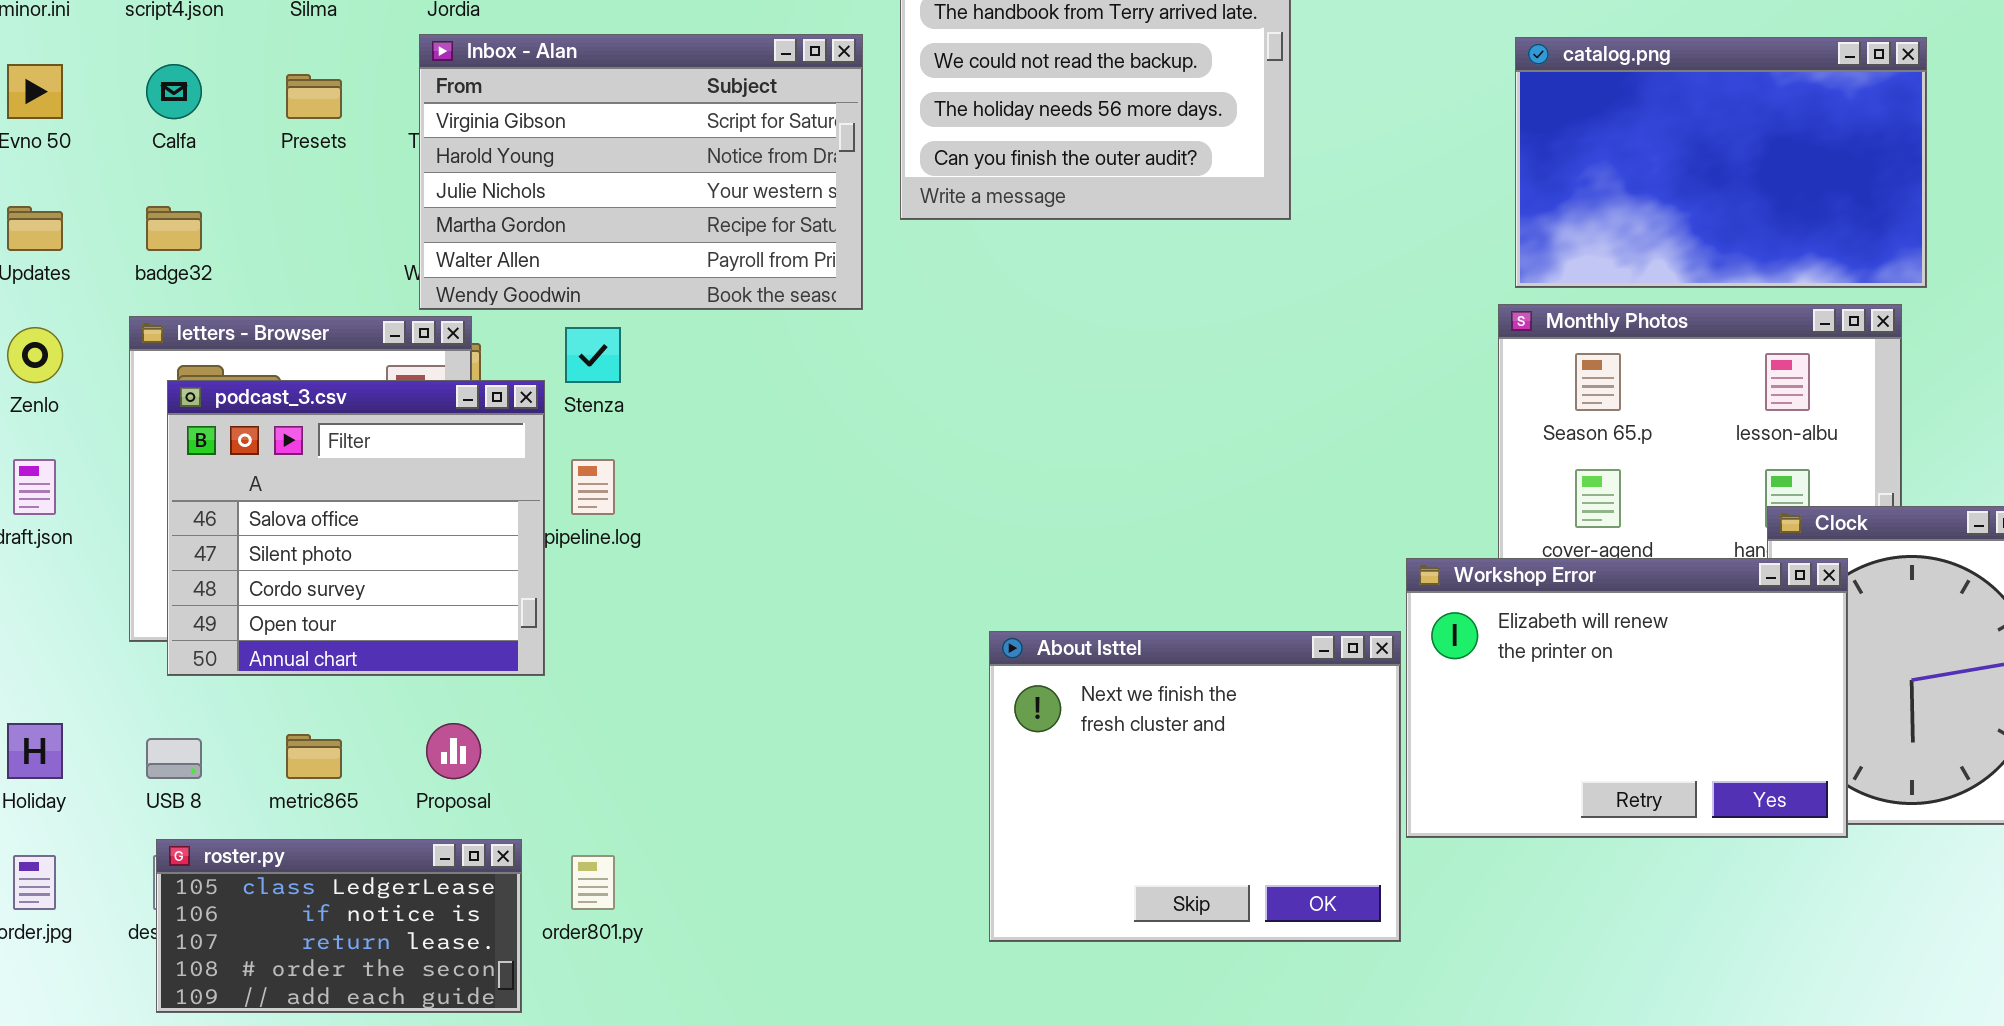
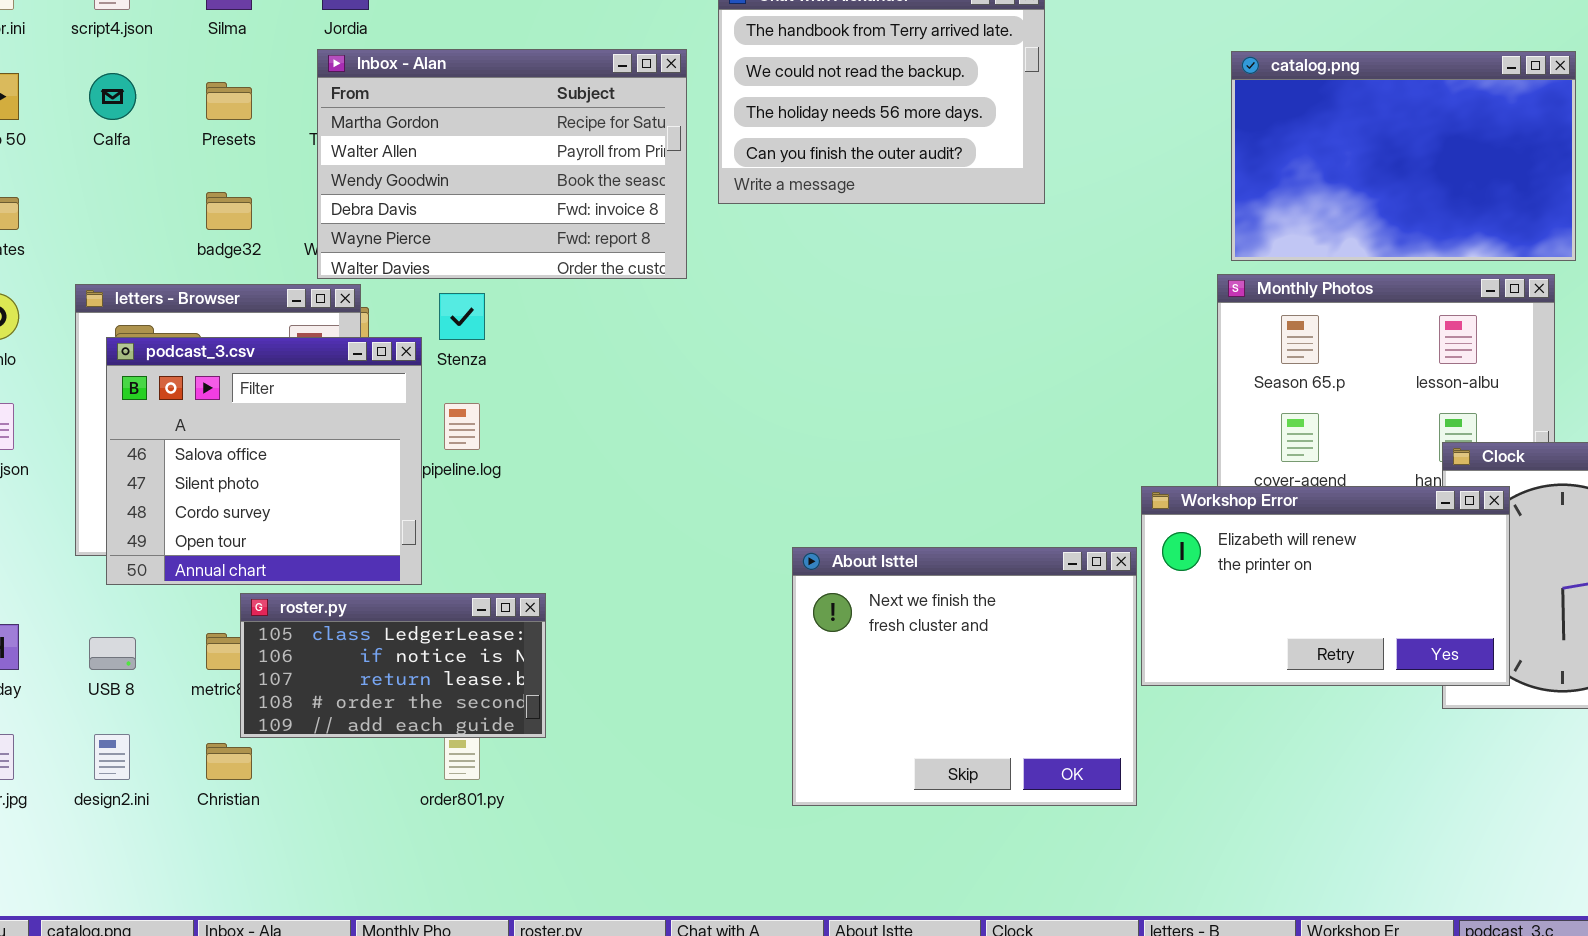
Inbox - Alan: [419,34,863,310] -> [317,49,687,279], scrolled down 3 rows
badge32: [146,206,202,251] -> [206,192,252,230], moved
Workshop Error: [1406,558,1848,838] -> [1141,486,1510,686], resized
roster.py: [156,839,522,1013] -> [240,593,546,738], moved

